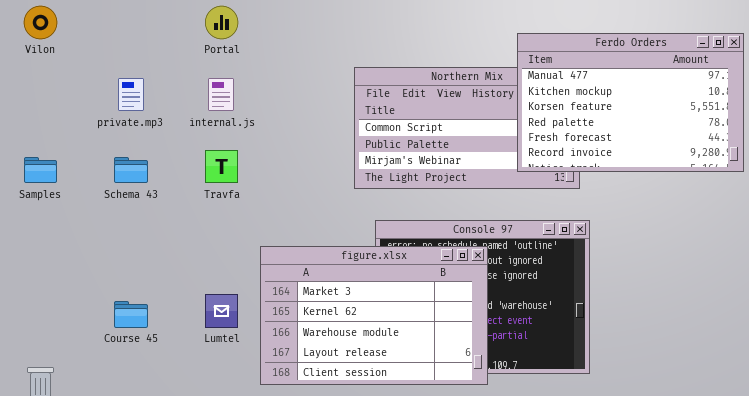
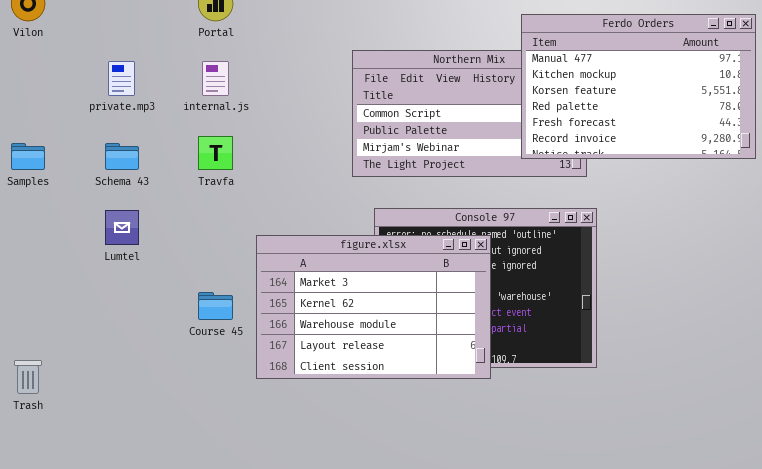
Lumtel: [205,294,238,328] -> [105,210,139,245], moved
Course 45: [114,301,148,328] -> [198,292,233,320], moved

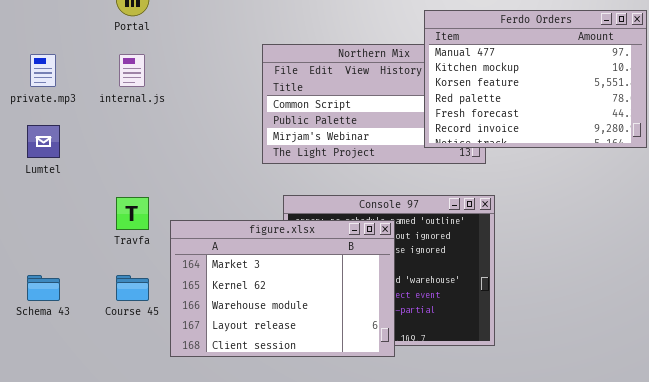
Travfa: [198,136,233,170] -> [116,197,149,230], moved
Schema 43: [105,143,139,170] -> [27,275,60,301], moved
Lumtel: [105,210,139,245] -> [27,125,60,158], moved

